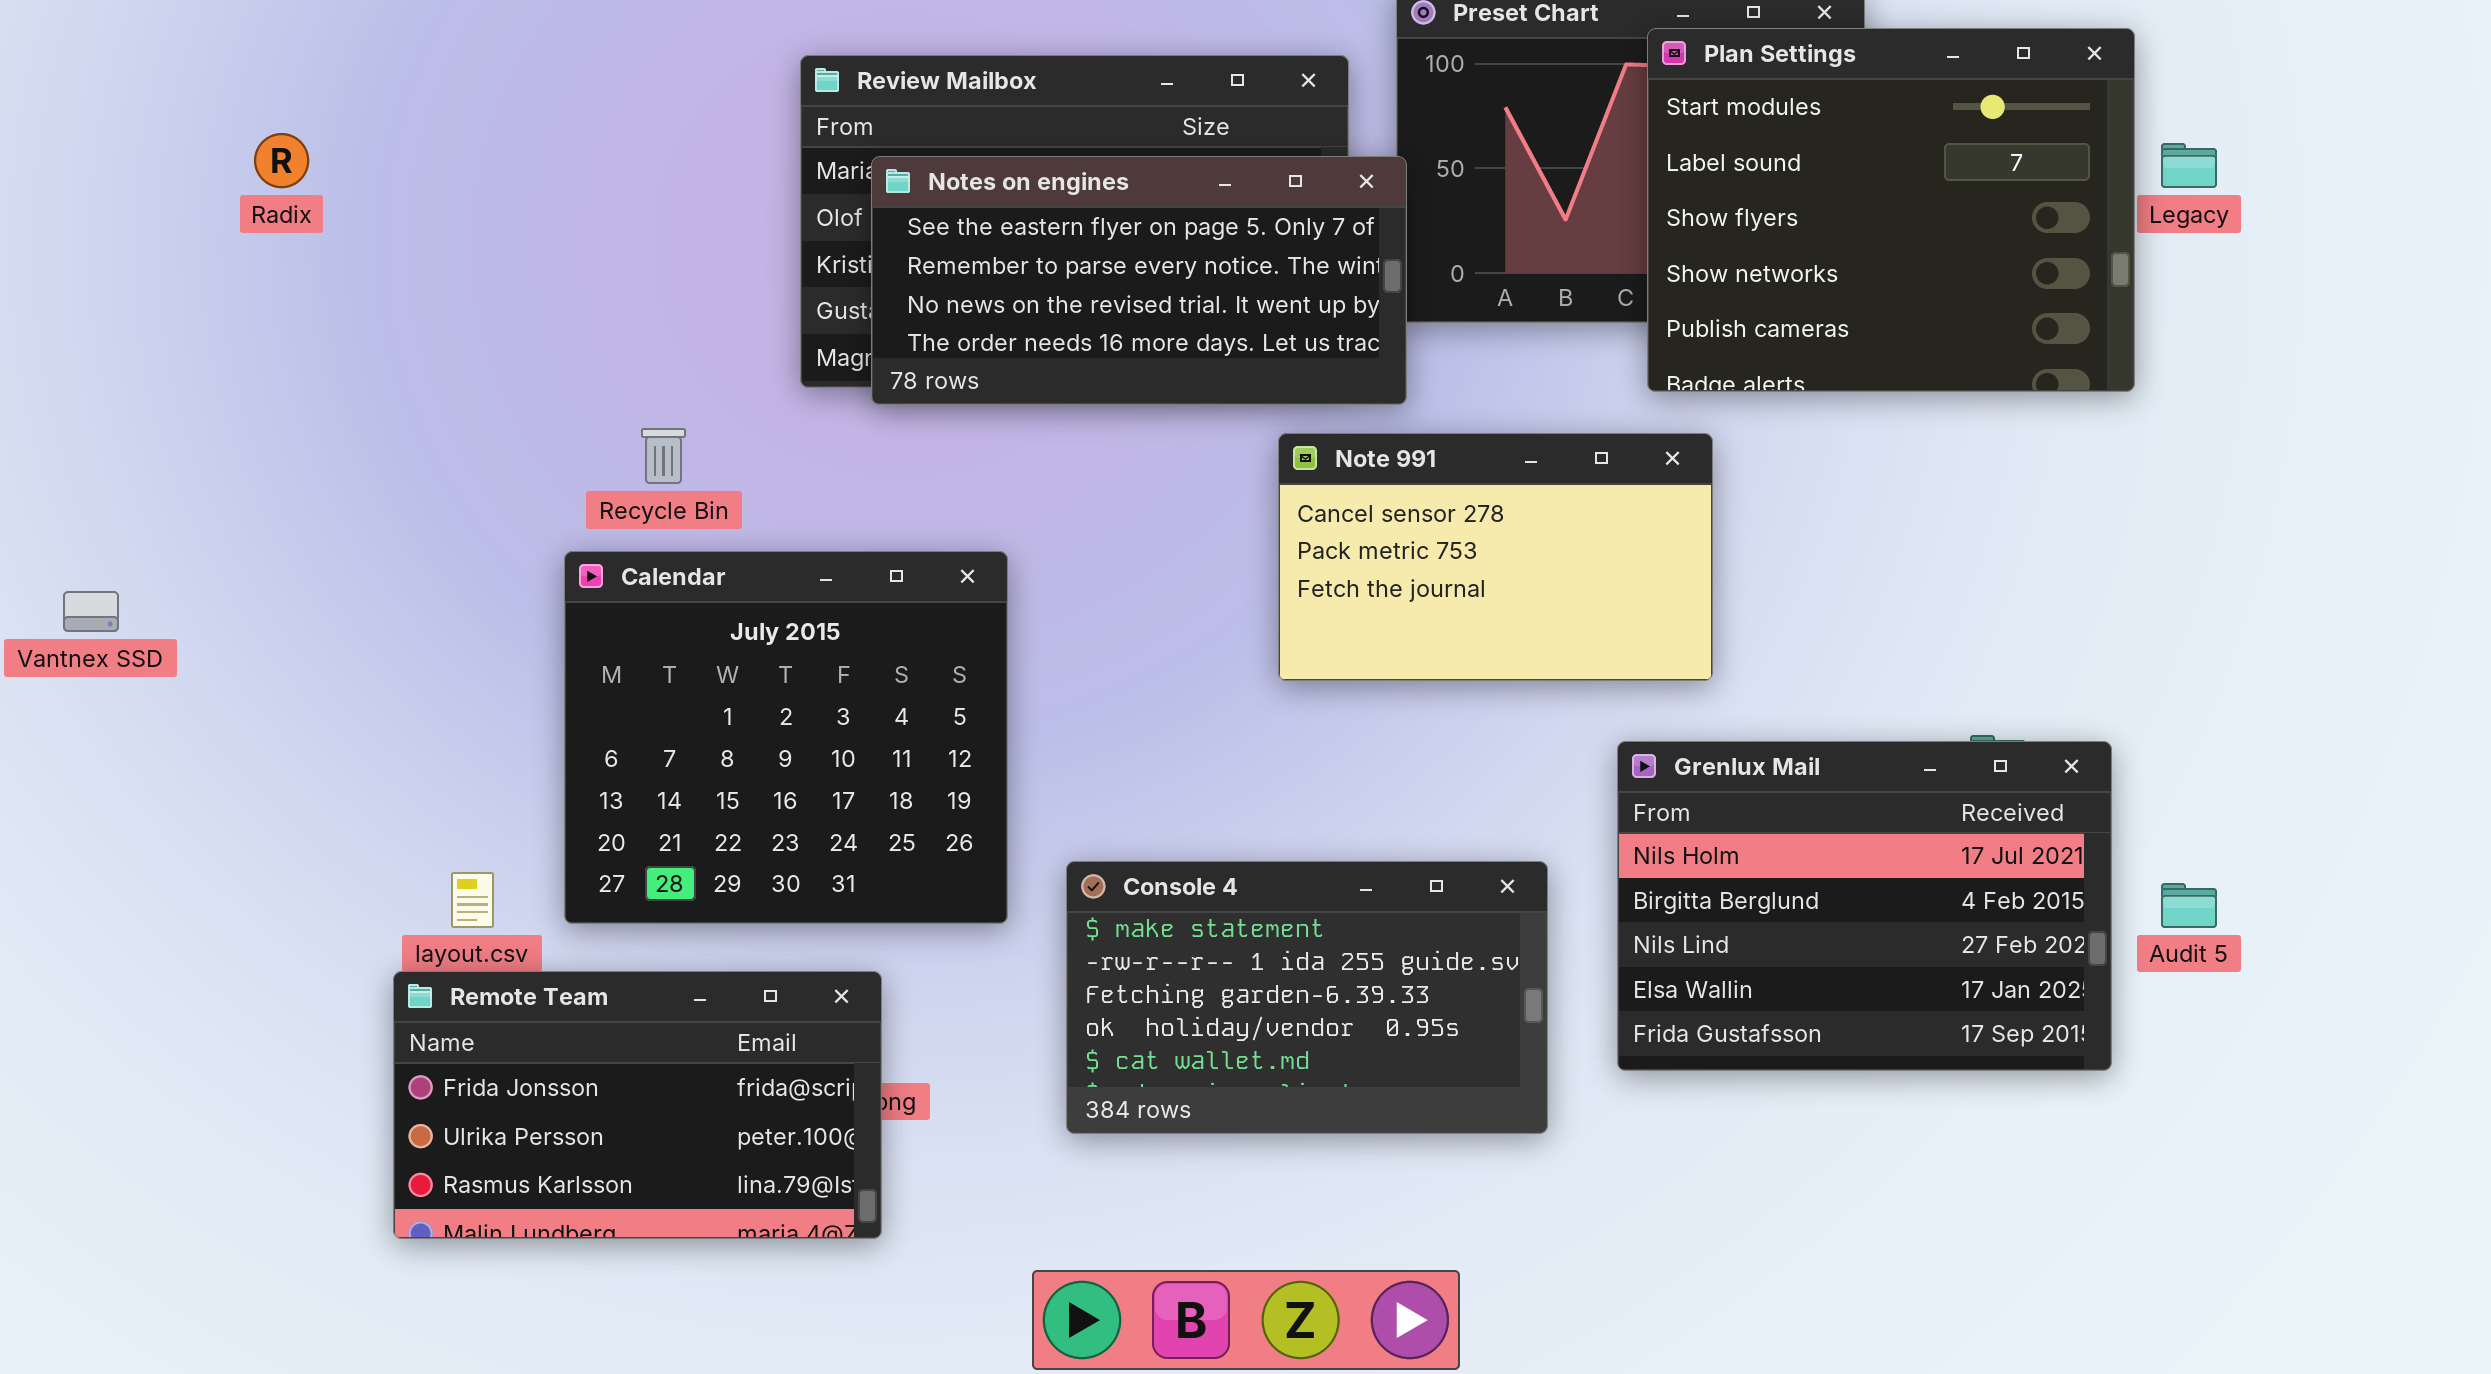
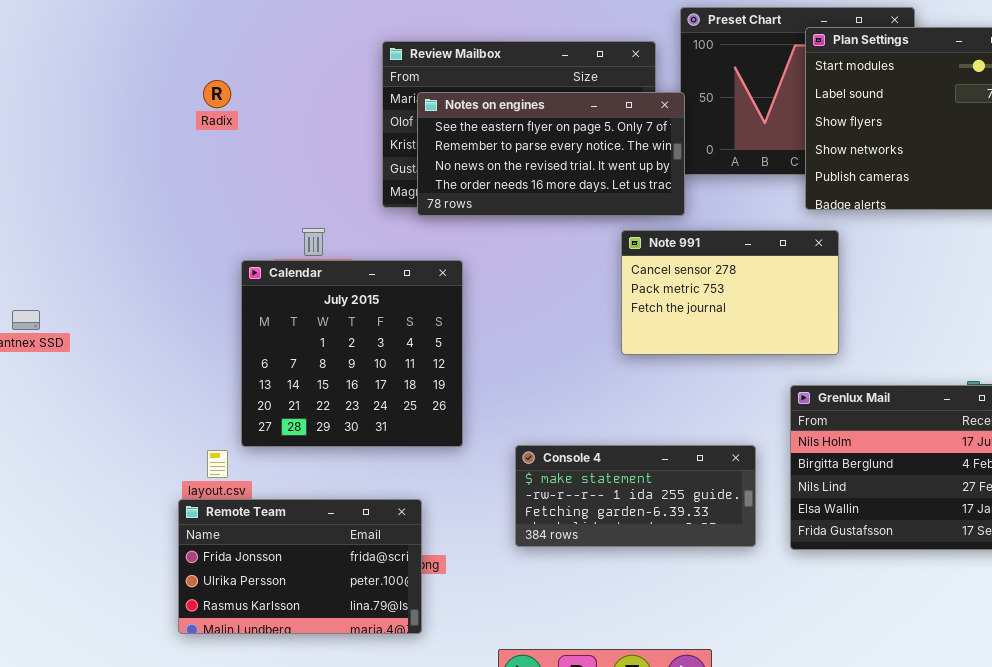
Radix: [254,133,309,188] -> [203,80,231,108], moved
Calendar: [564,551,1008,924] -> [241,260,463,447], moved
Console 4: [1066,861,1548,1134] -> [515,445,756,547], resized

